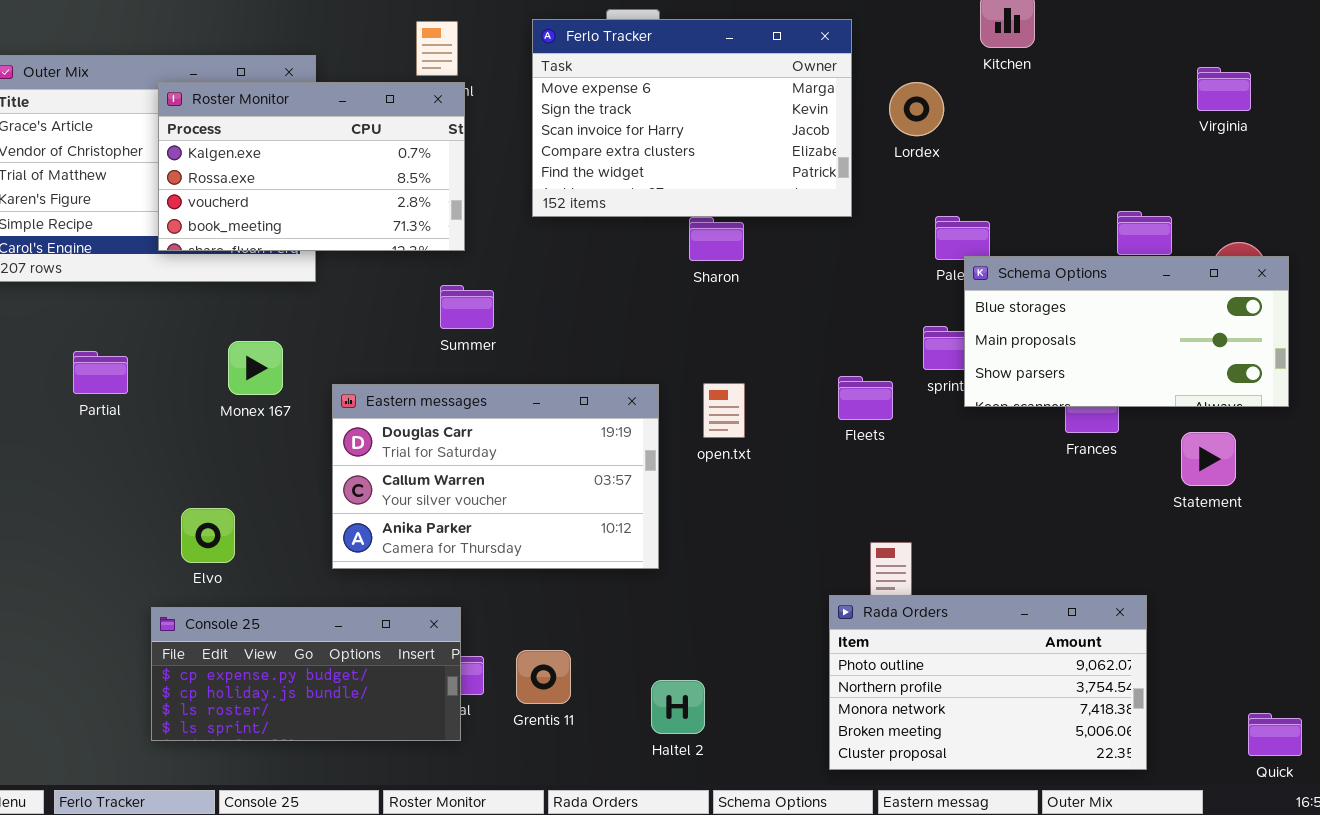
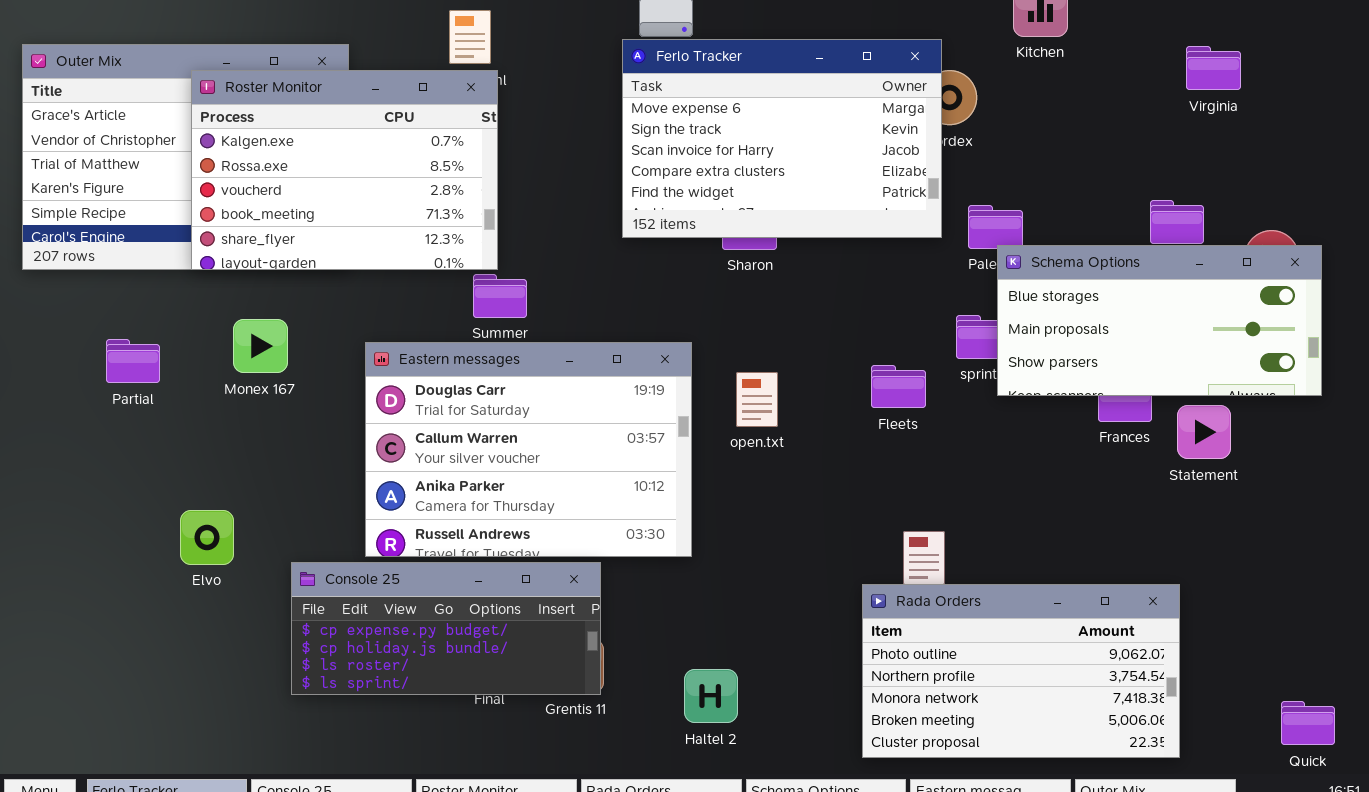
Ferlo Tracker: [532,19,852,217] -> [622,39,942,238], moved
Virginia: [1197,67,1251,111] -> [1186,46,1241,90], moved
Roster Monitor: [158,82,465,251] -> [191,70,498,270], resized
Monex 167: [228,341,283,395] -> [233,319,288,373], moved
Eastern messages: [332,384,659,569] -> [365,342,692,557], resized
Statement: [1181,432,1236,486] -> [1177,405,1231,459], moved
Elvo: [181,508,235,563] -> [180,510,234,565], moved
Console 25: [151,607,461,741] -> [291,562,601,695], moved

